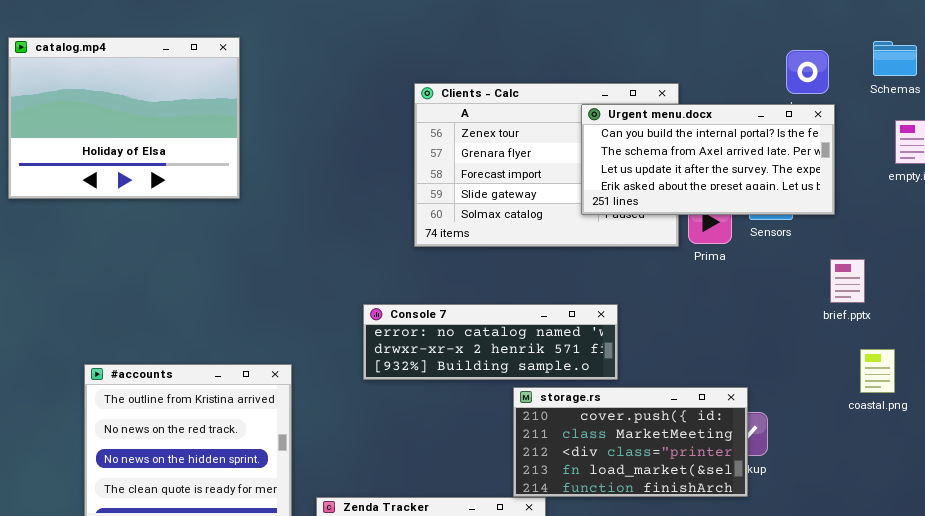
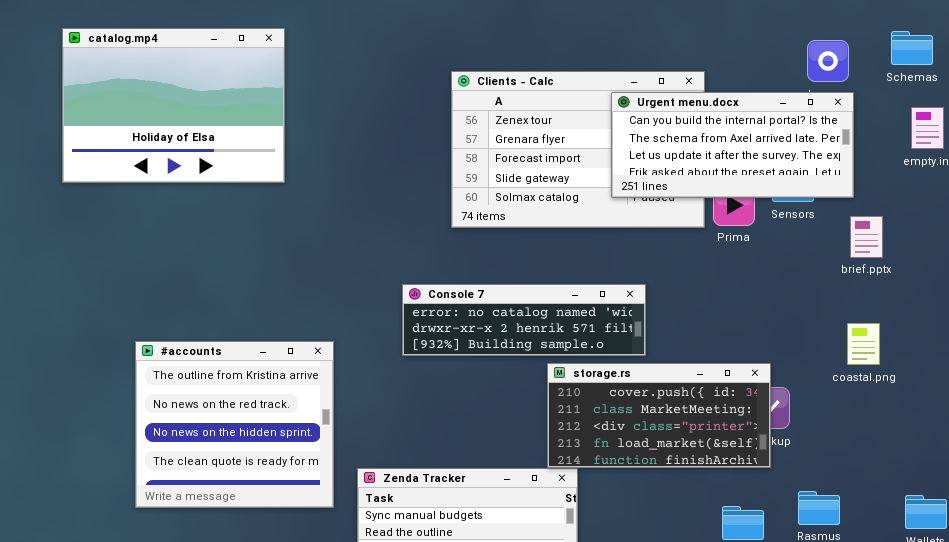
brief.pptx: [830,259,865,303] -> [850,216,883,258], moved
coastal.png: [860,349,895,393] -> [847,323,880,365], moved

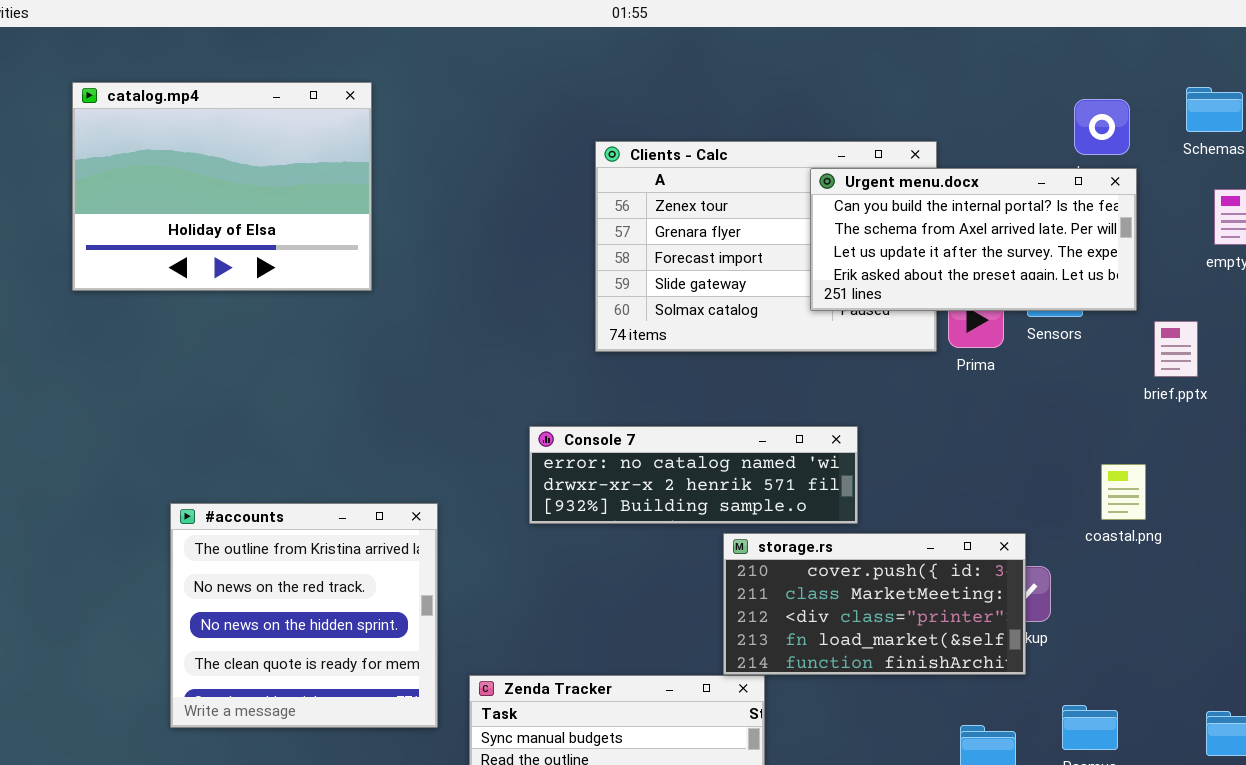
brief.pptx: [850,216,883,258] -> [1154,321,1198,377], moved
coastal.png: [847,323,880,365] -> [1101,464,1146,520], moved

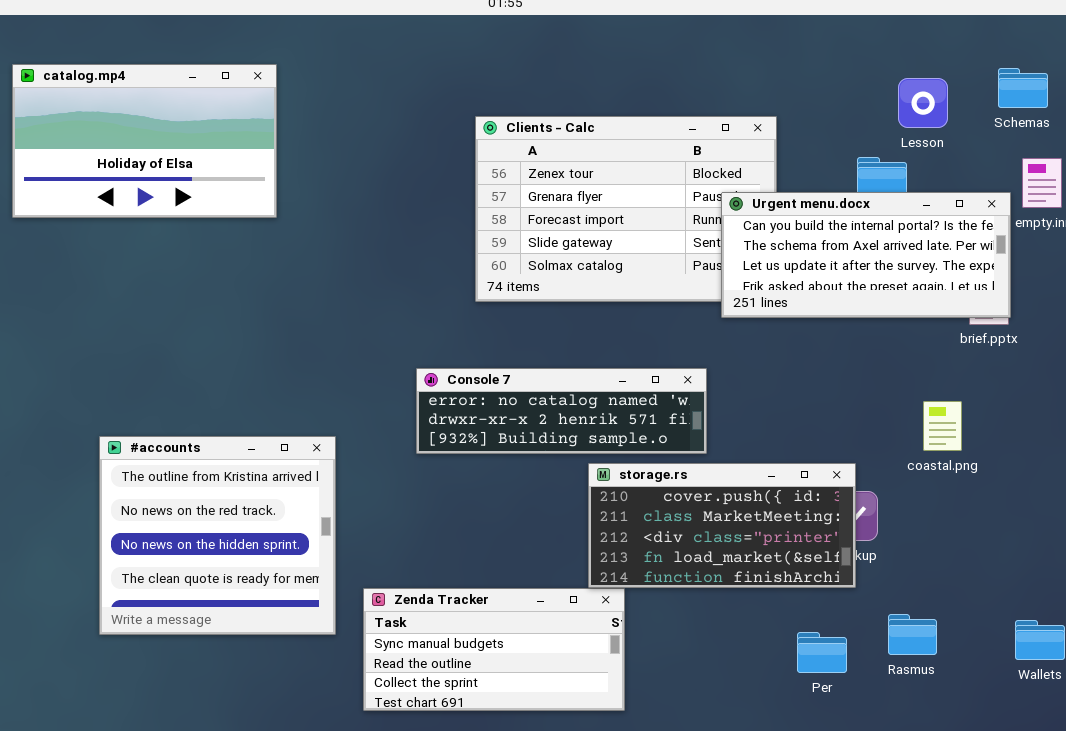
catalog.mp4: [72,82,372,291] -> [12,64,277,218], resized
Urgent menu.docx: [810,168,1137,311] -> [721,192,1011,318], moved

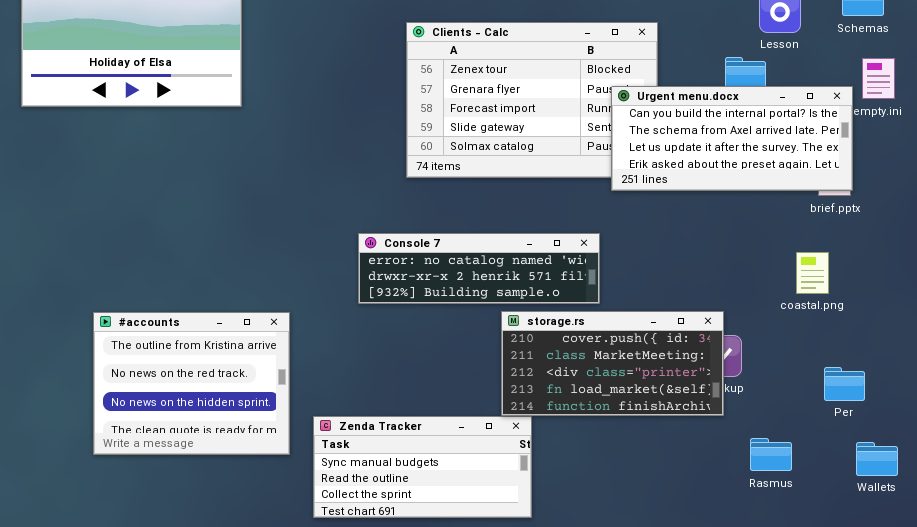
coastal.png: [923,401,962,451] -> [796,252,829,294], moved
#accounts: [99,436,336,635] -> [93,312,290,455], resized
Per: [797,632,847,673] -> [824,367,865,401], moved

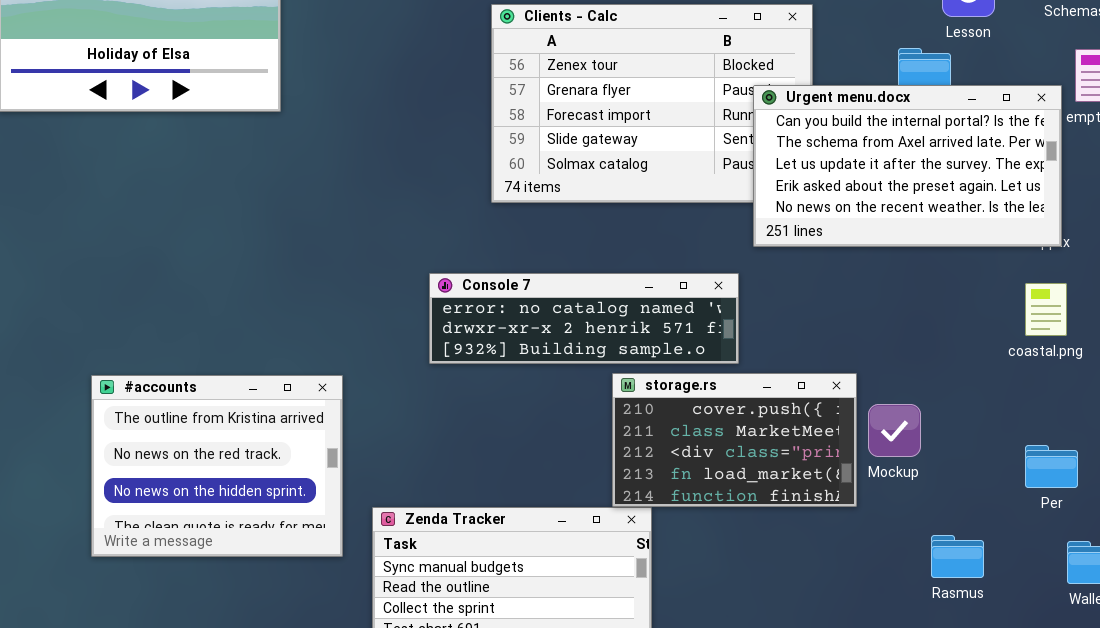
Urgent menu.docx: [611,86,853,191] -> [753,85,1062,247], resized
coastal.png: [796,252,829,294] -> [1025,283,1067,336], moved
storage.rs: [501,311,724,416] -> [612,373,857,507], resized

